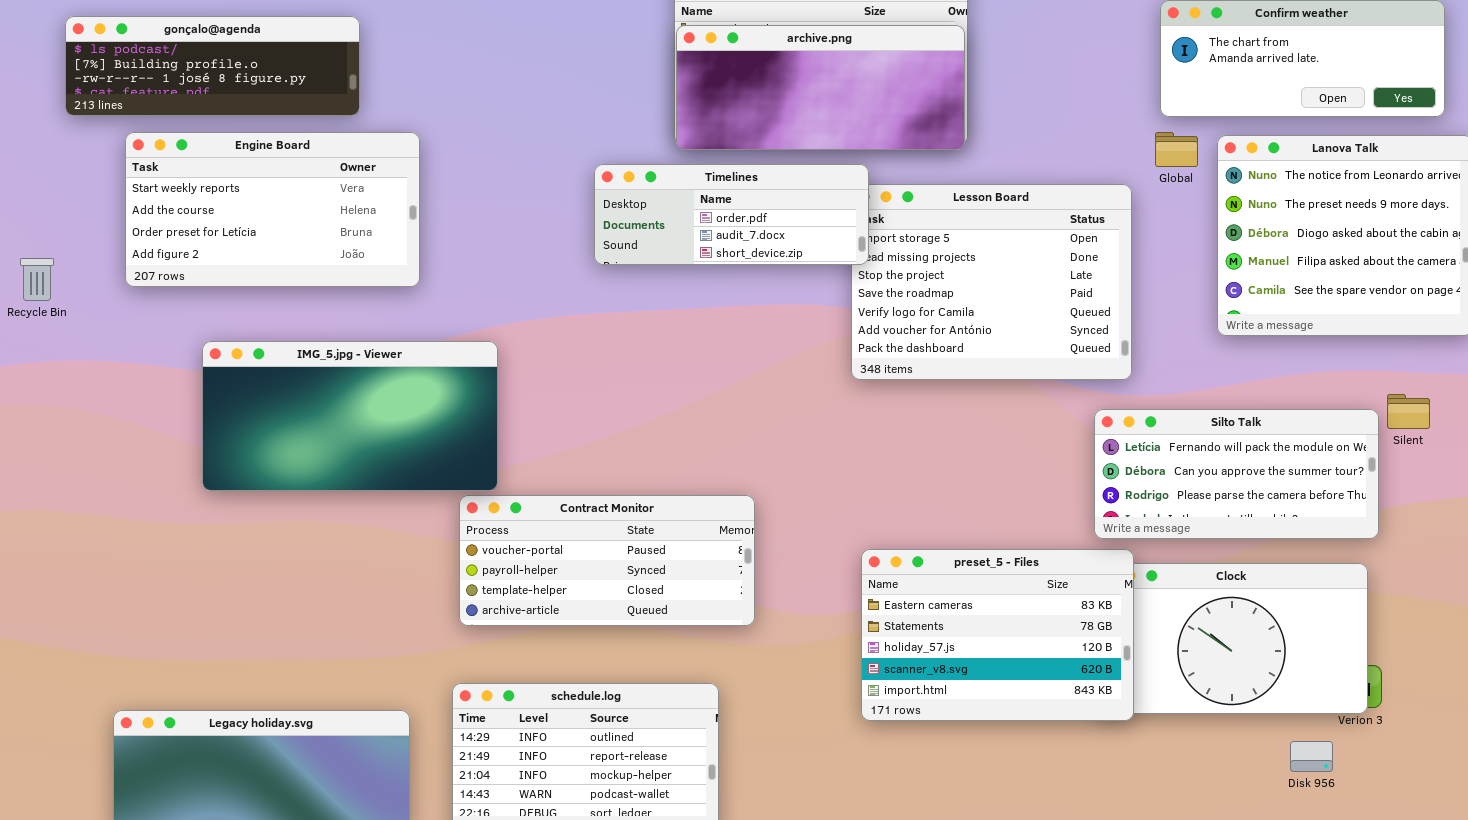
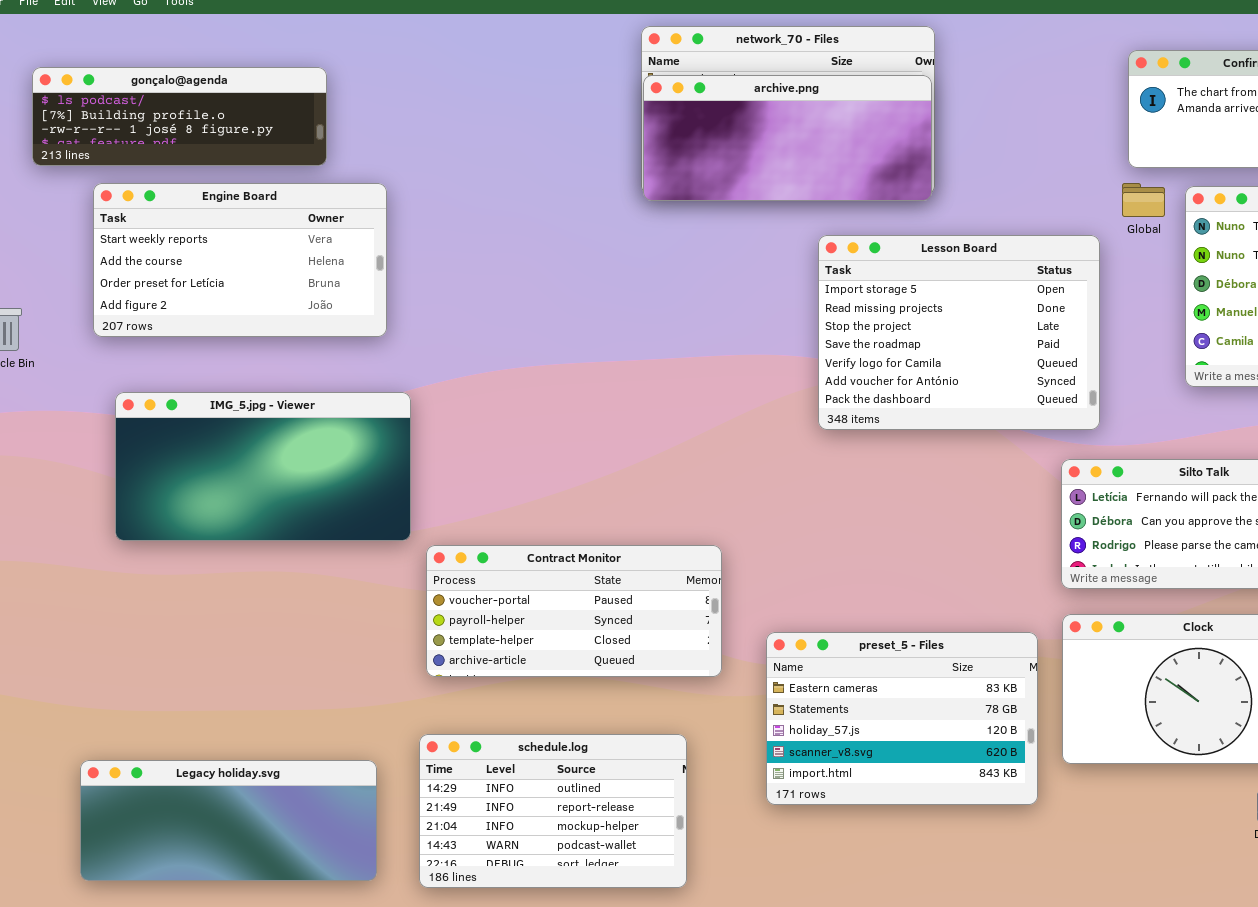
Timelines: [594,164,869,265] -> none, closed
IMG_5.jpg - Viewer: [202,341,498,491] -> [115,392,411,541], moved
preset_5 - Files: [861,549,1134,721] -> [766,632,1038,805], moved

